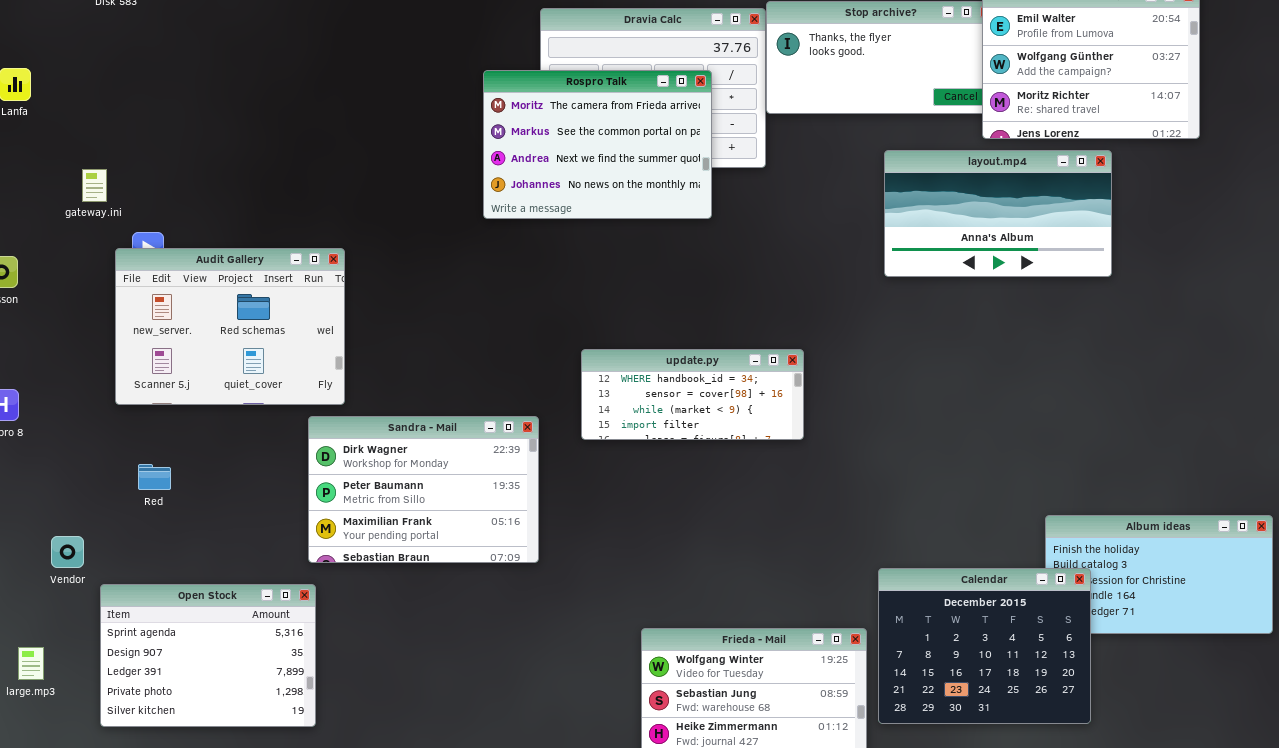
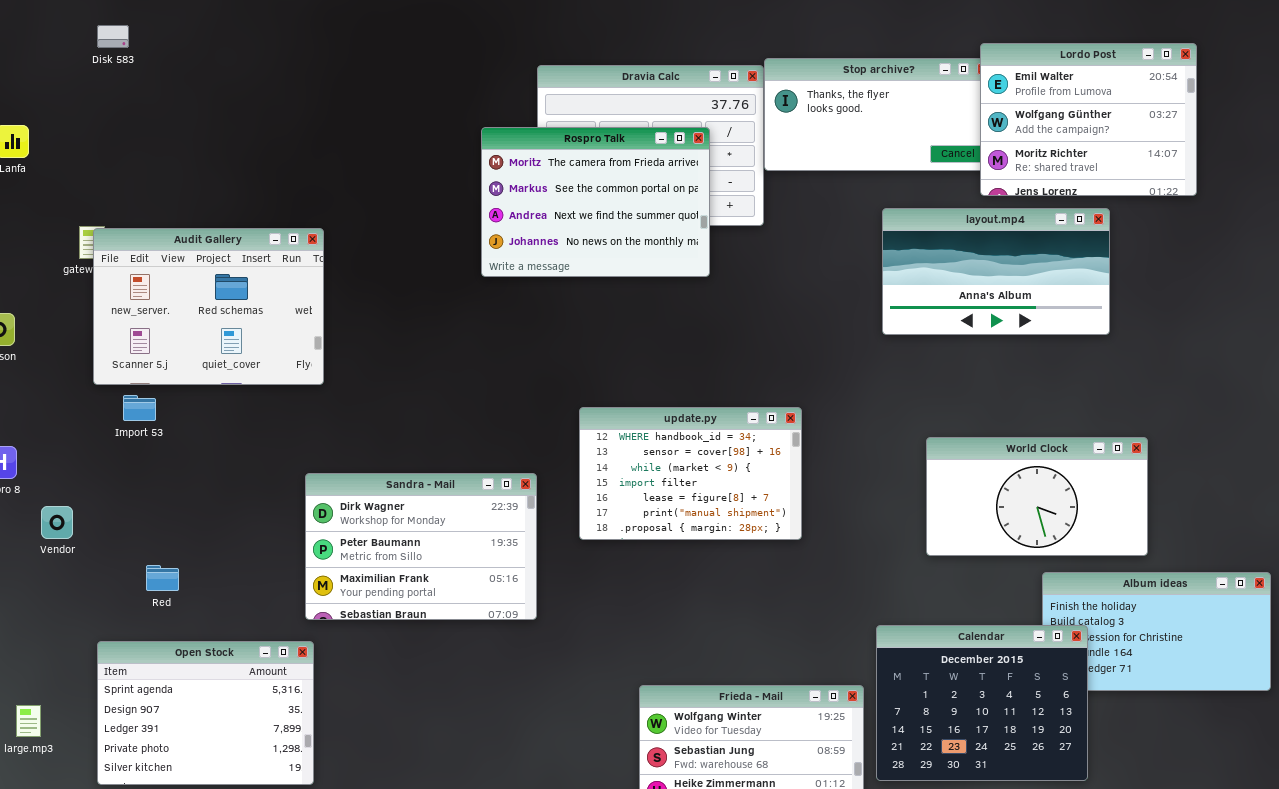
Audit Gallery: [115,248,345,405] -> [93,228,324,385], moved
update.py: [581,349,804,440] -> [579,407,802,540], resized
World Clock: none -> [926,437,1148,556], opened
Red: [138,464,171,490] -> [146,565,179,591], moved
Vendor: [51,536,84,568] -> [41,506,73,539], moved

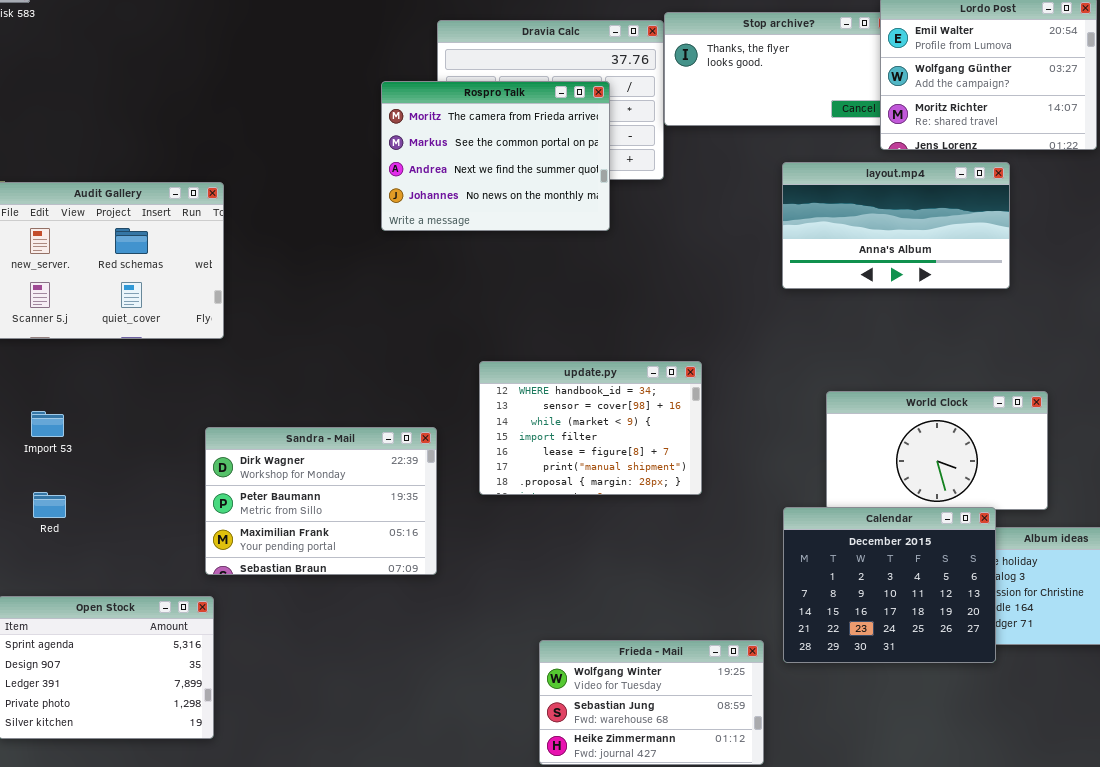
Import 53: [123,395,156,421] -> [31,411,64,437], moved
Red: [146,565,179,591] -> [33,492,66,518], moved
Calendar: [876,625,1088,781] -> [783,507,996,663], moved

